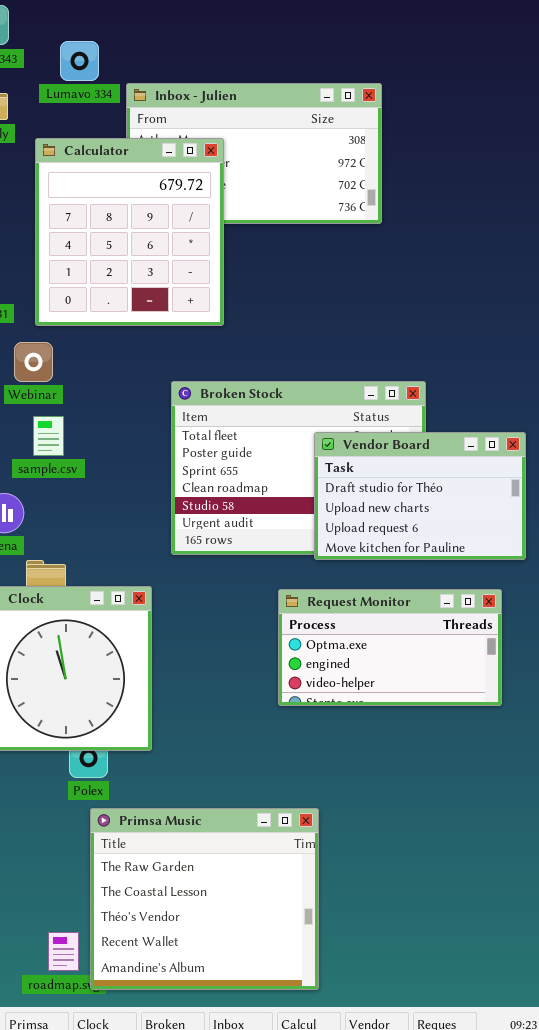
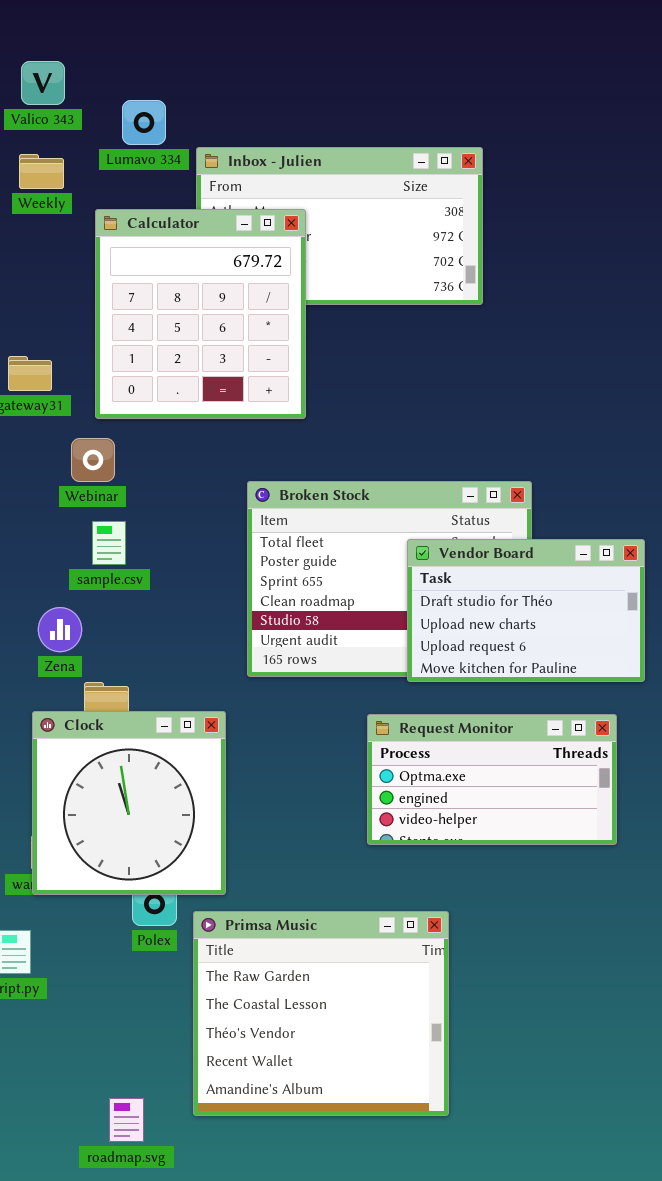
Primsa Music: [90,808,319,990] -> [193,911,449,1116], moved

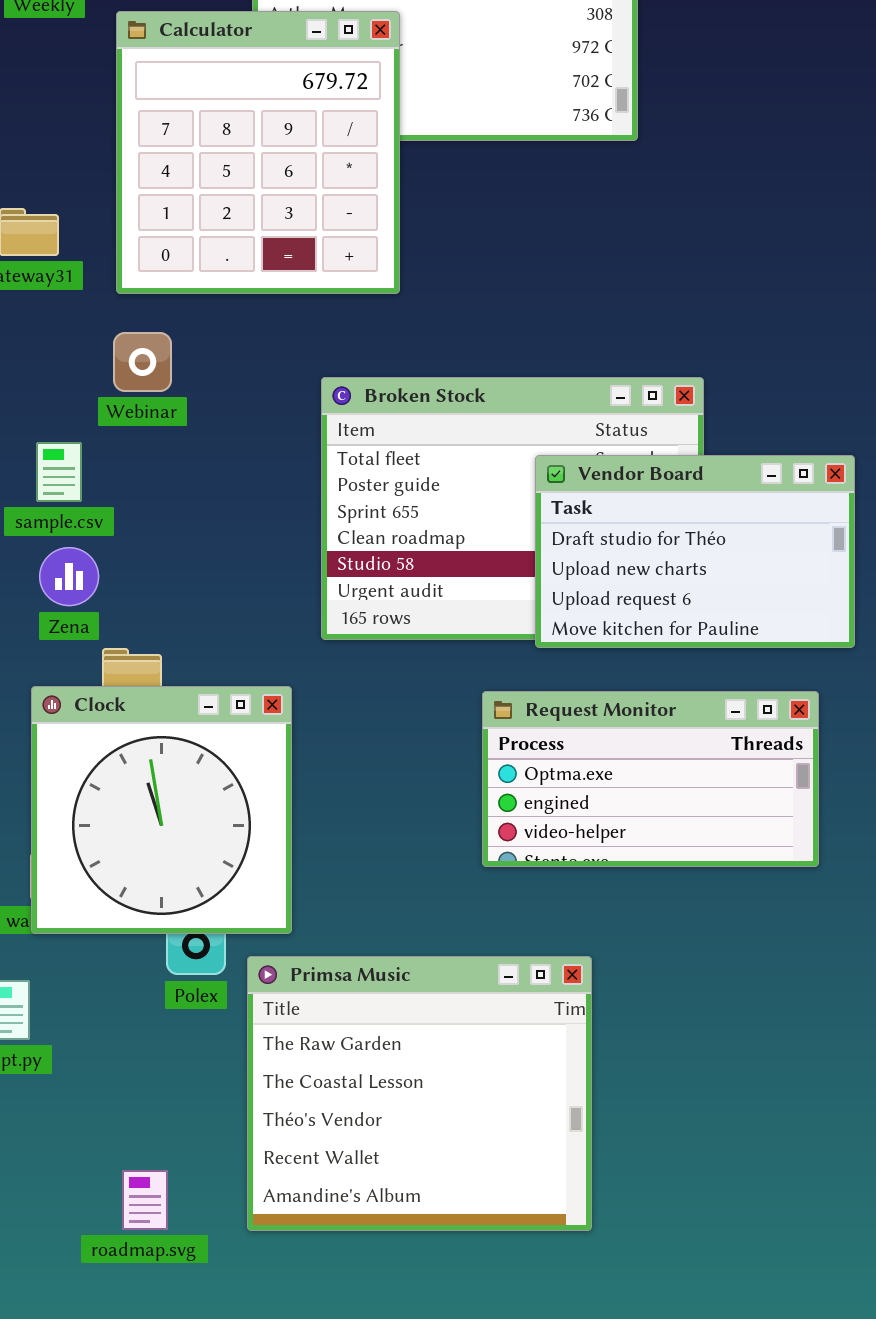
Webinar: [71,438,115,482] -> [113,332,172,392], moved
sample.csv: [92,521,126,565] -> [36,442,82,502], moved
roadmap.svg: [109,1098,144,1142] -> [122,1170,168,1230], moved

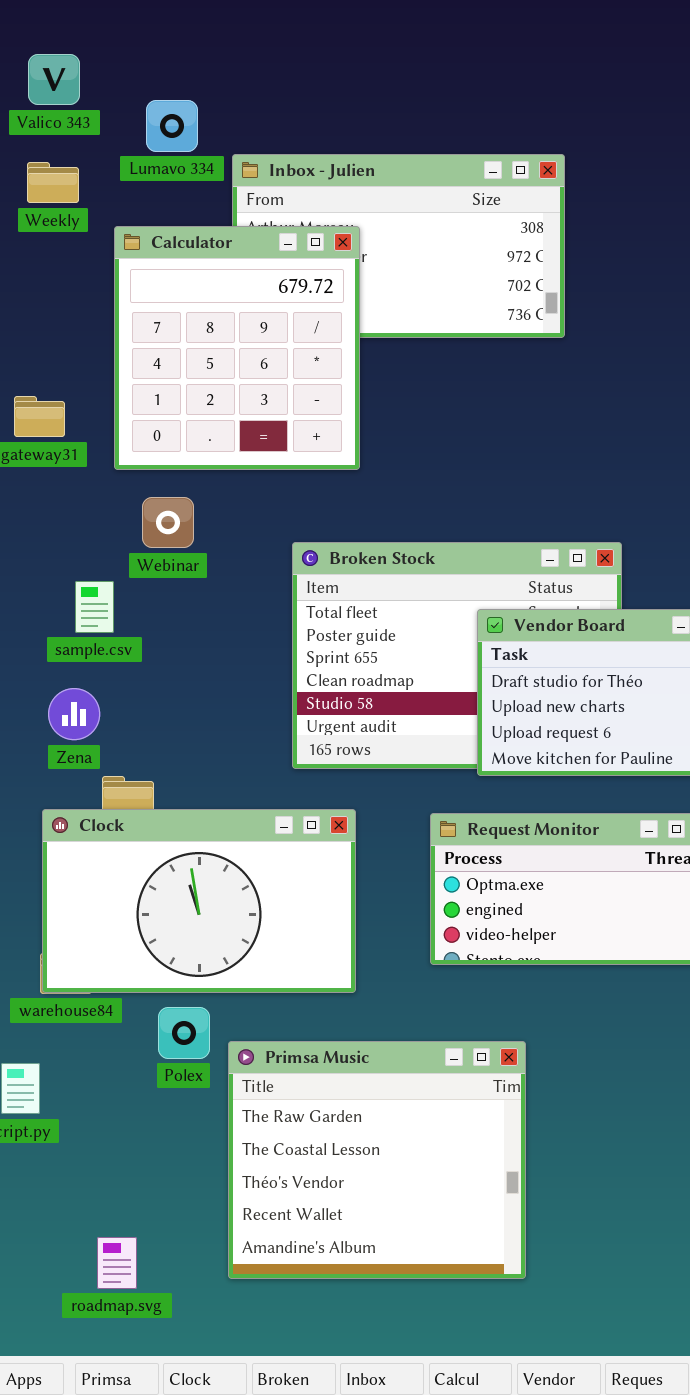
Webinar: [113,332,172,392] -> [142,497,194,548], moved
sample.csv: [36,442,82,502] -> [75,581,114,633], moved
Clock: [31,686,292,934] -> [42,809,356,993], resized
roadmap.svg: [122,1170,168,1230] -> [97,1237,137,1289], moved

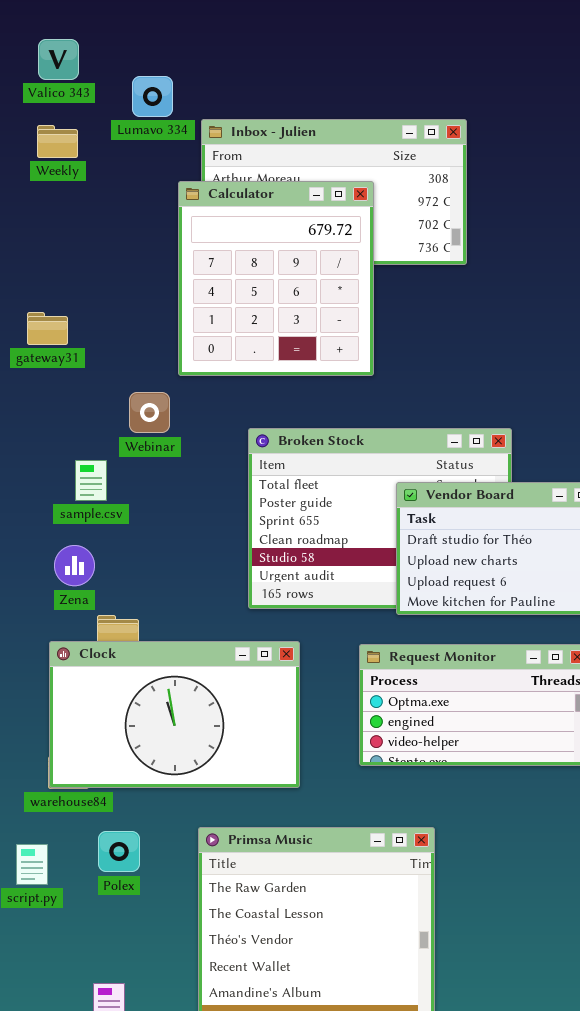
Calculator: [114,226,360,470] -> [178,181,374,376], moved
Polex: [158,1007,210,1059] -> [98,831,140,872], moved

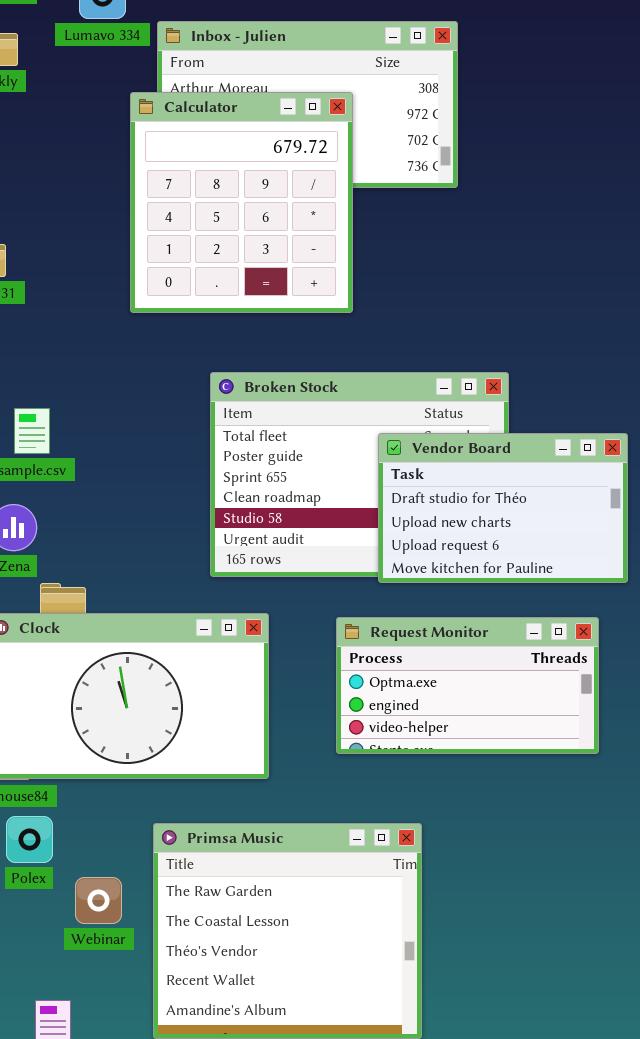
Webinar: [129,392,170,433] -> [75,877,122,924], moved
Polex: [98,831,140,872] -> [6,816,53,863], moved

